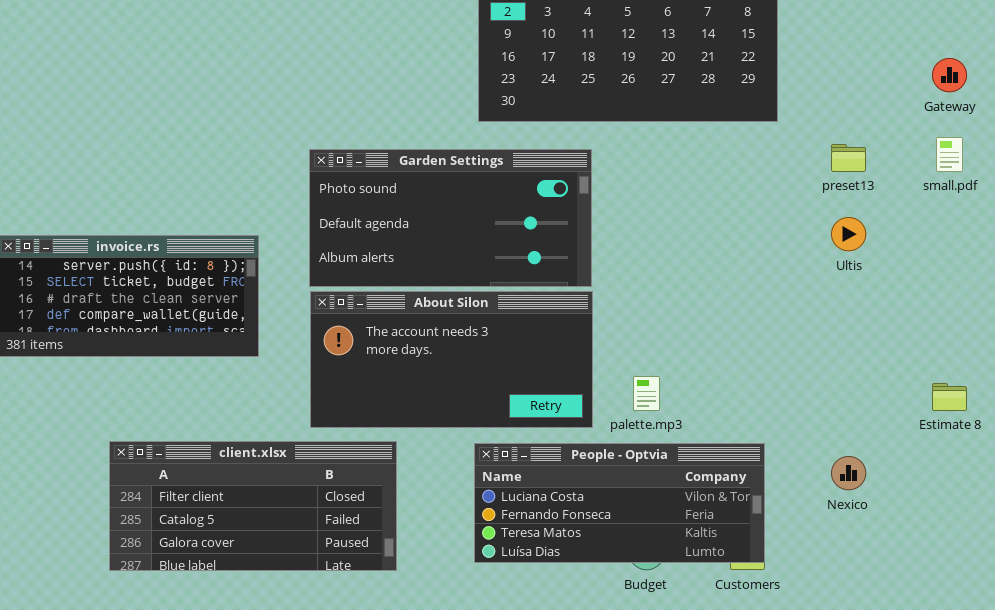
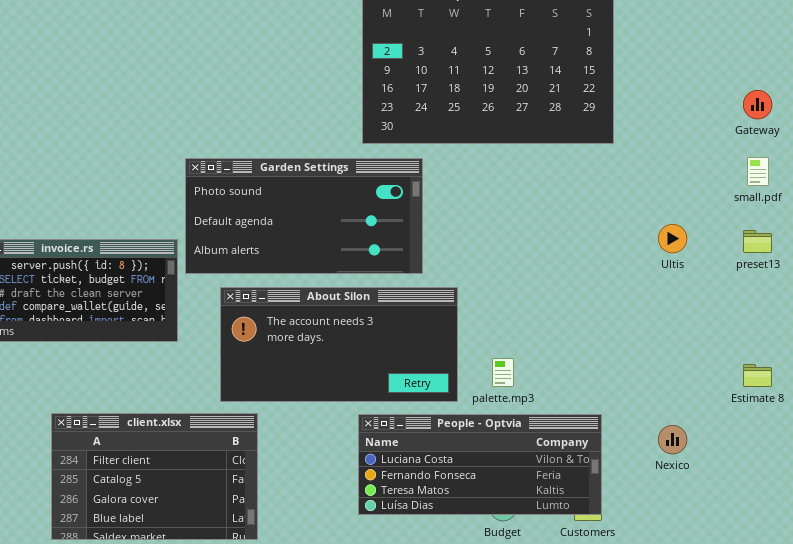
preset13: [831,144,866,172] -> [743,230,772,253], moved
Garden Settings: [309,149,592,287] -> [185,158,423,274], moved
client.xlsx: [109,441,397,571] -> [51,413,258,540], resized

